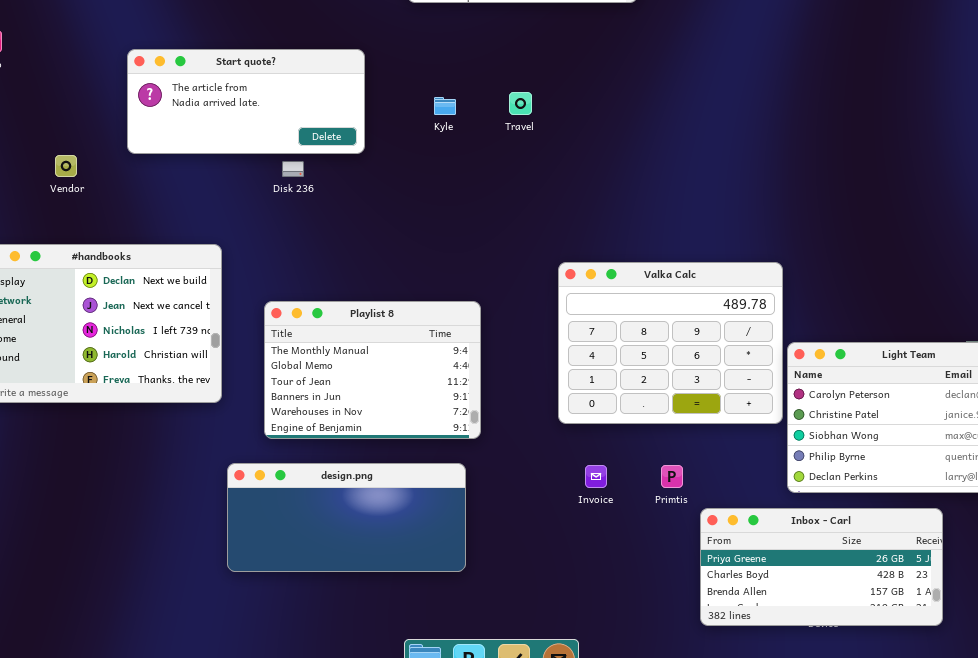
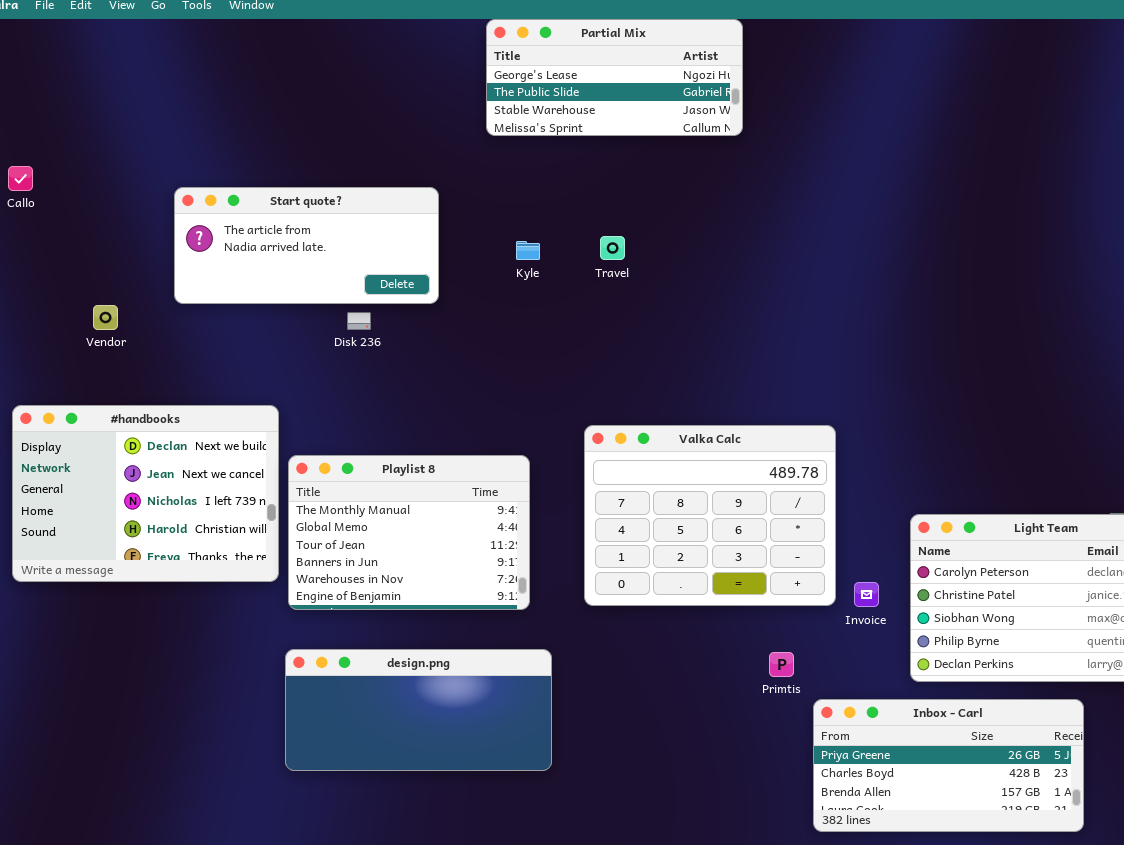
Valka Calc: [558,262,783,424] -> [584,425,836,606], moved
Playlist 8: [264,301,481,439] -> [288,455,530,610], moved
Invoice: [585,465,607,488] -> [854,582,879,607], moved

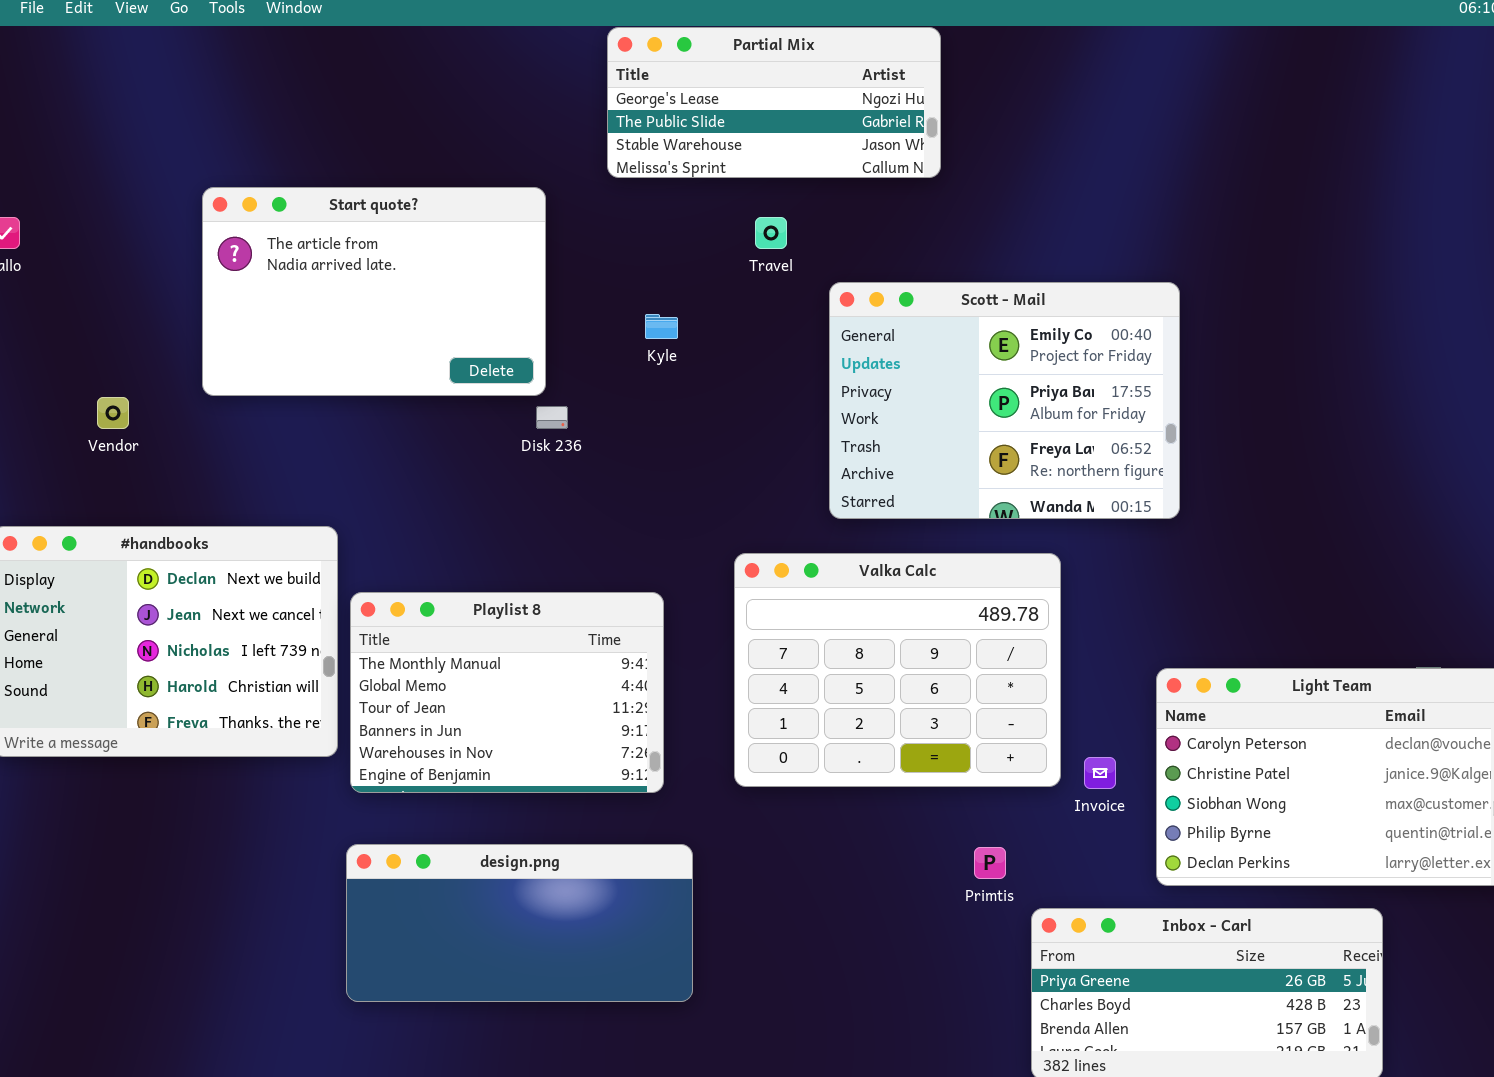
Start quote?: [174,187,439,304] -> [202,187,546,396], resized
Scott - Mail: none -> [829,282,1180,519], opened
Travel: [600,236,625,260] -> [755,217,787,249], moved
Disk 236: [347,312,371,330] -> [536,406,568,429], moved

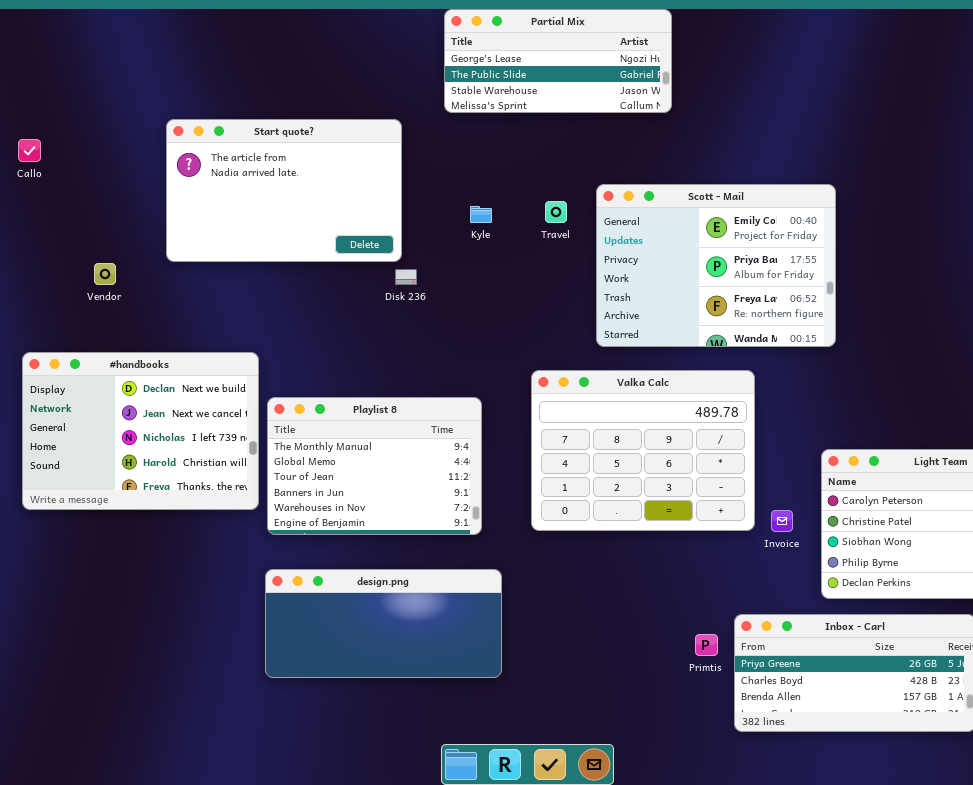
Travel: [755,217,787,249] -> [545,201,567,223], moved
Primtis: [974,847,1006,879] -> [695,634,718,656], moved

